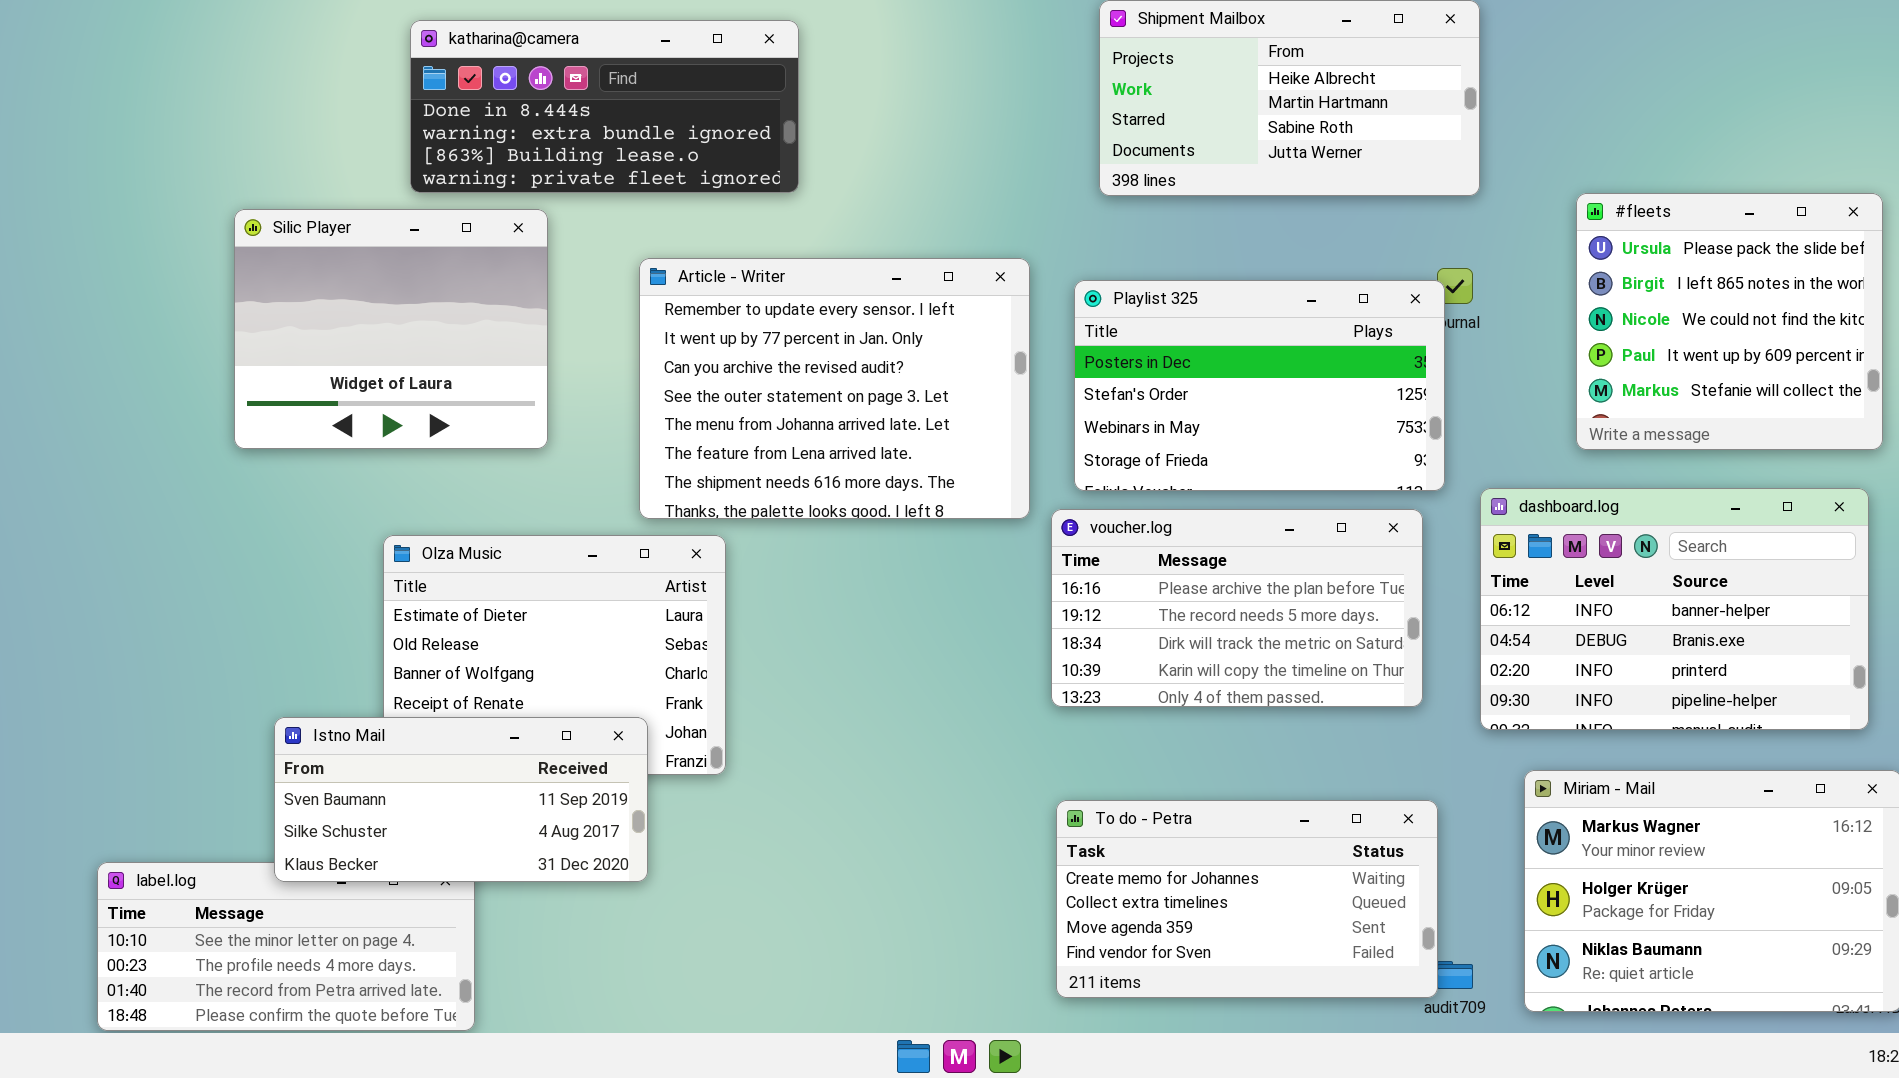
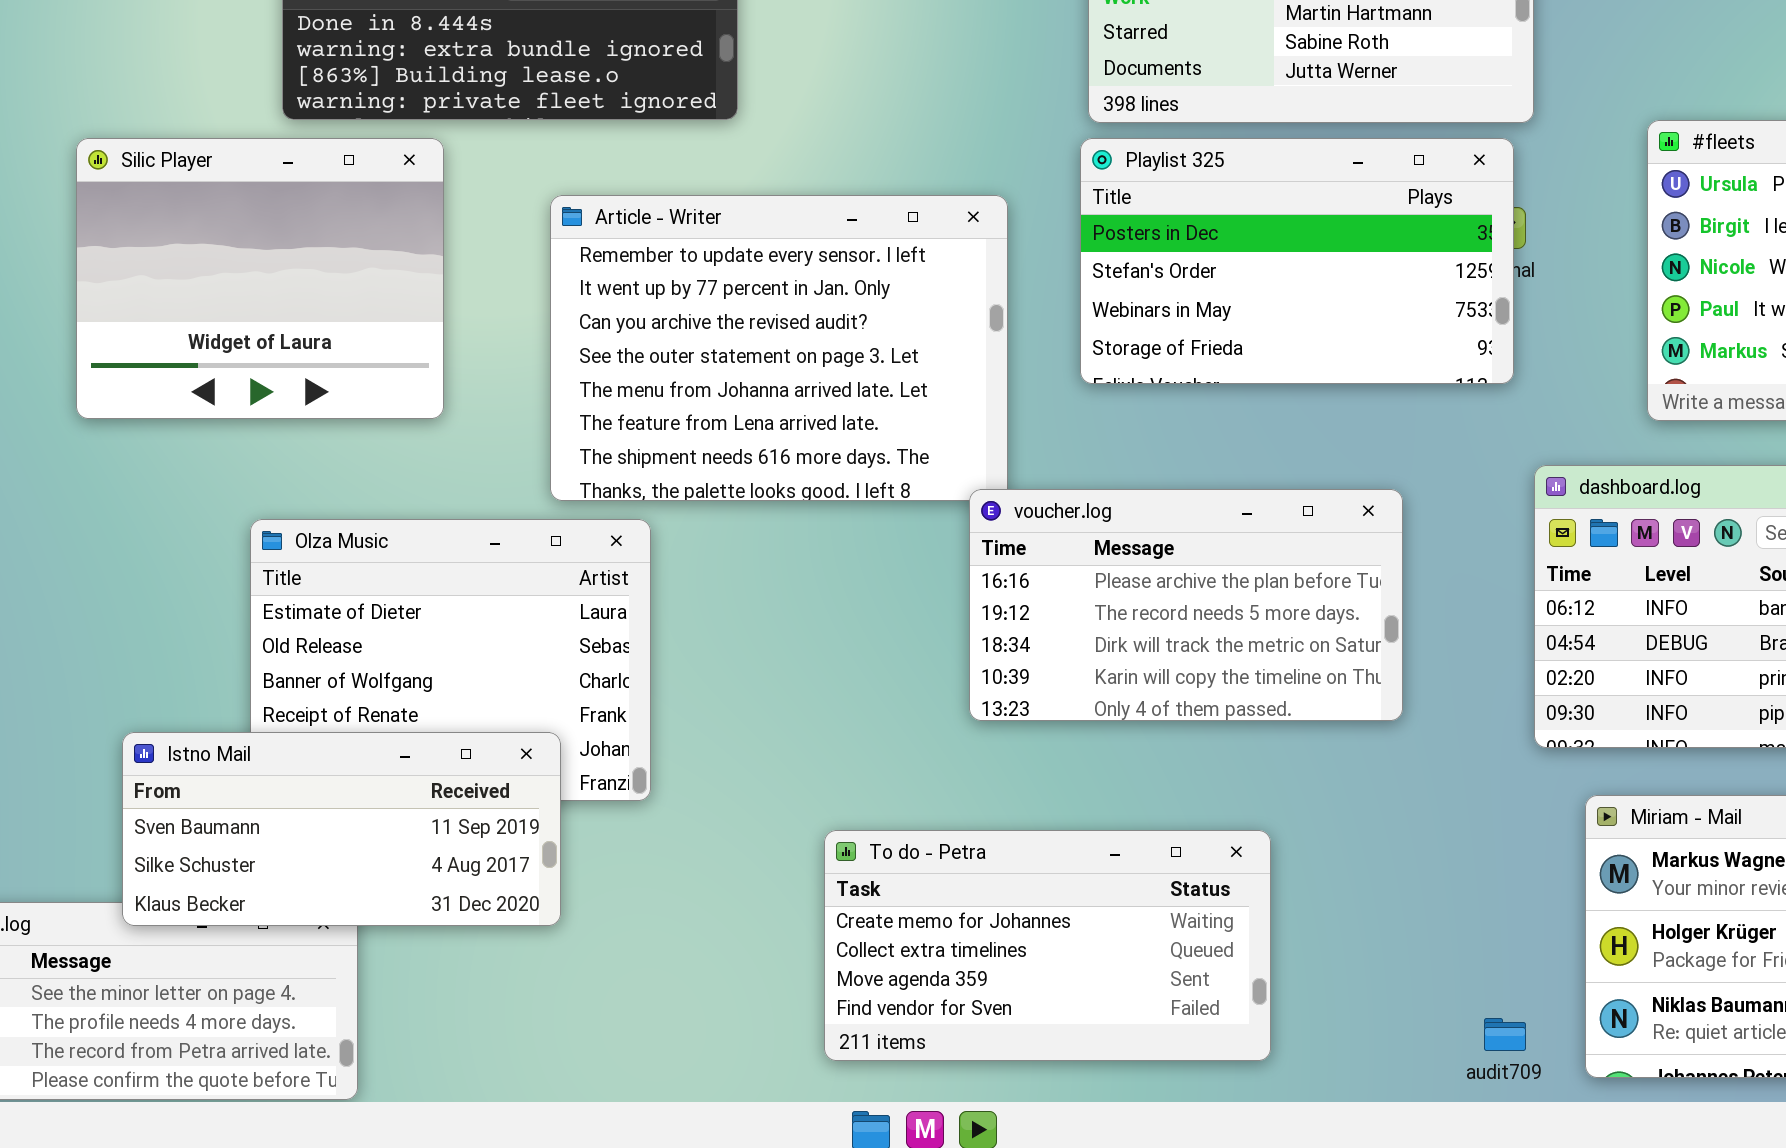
Playlist 325: [1074,280,1445,491] -> [1080,138,1514,384], moved
voucher.log: [1051,509,1423,707] -> [969,489,1403,721], moved
To do - Petra: [1056,800,1438,998] -> [824,830,1271,1061], moved

